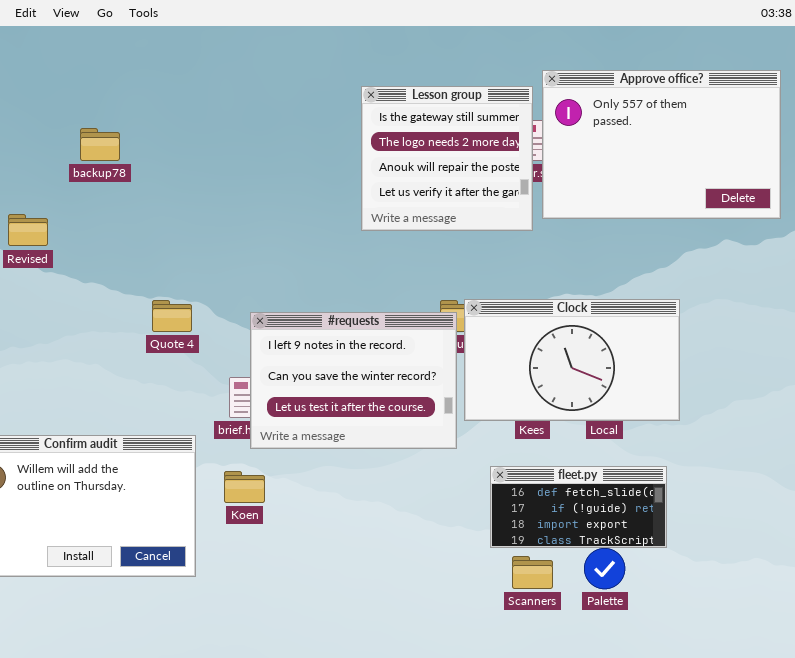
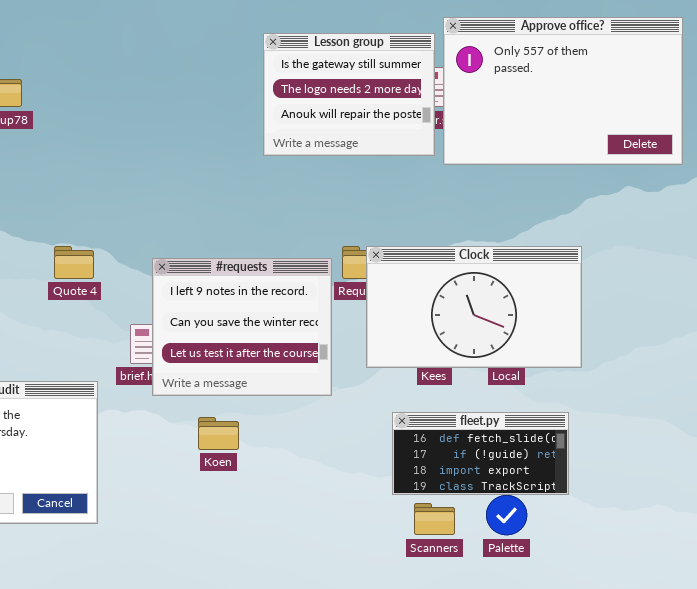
Lesson group: [361,86,533,231] -> [263,33,435,156], resized
#requests: [250,312,457,449] -> [152,258,332,396], resized
Koen: [224,471,265,503] -> [198,417,239,450], moved

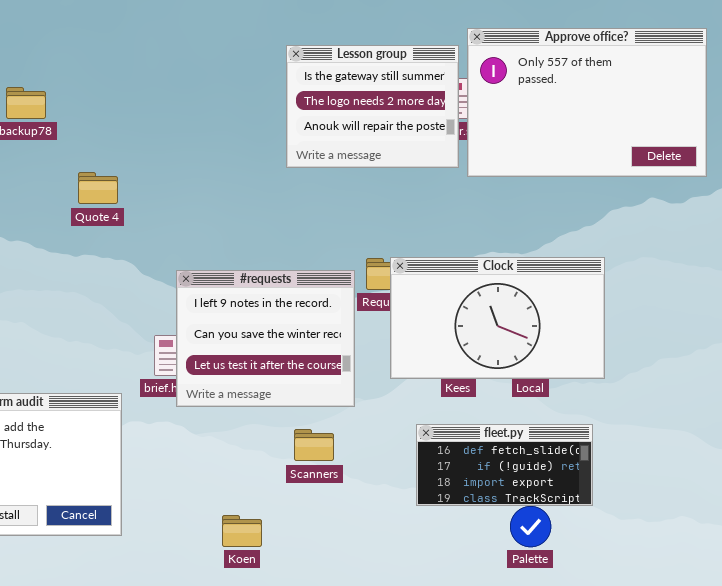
Quote 4: [54,246,94,279] -> [78,172,118,204], moved
Koen: [198,417,239,450] -> [222,515,262,547], moved
Scanners: [414,503,455,535] -> [294,429,334,461], moved

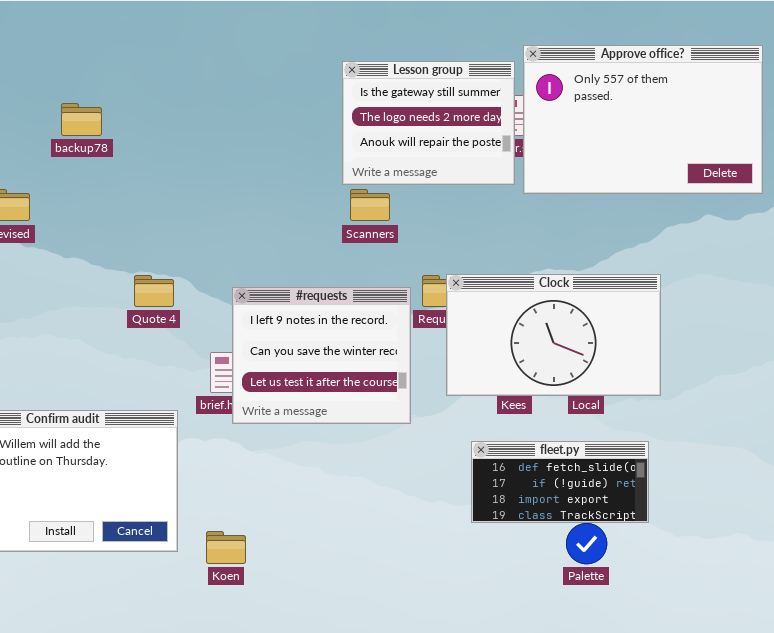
Quote 4: [78,172,118,204] -> [134,275,174,307], moved
Scanners: [294,429,334,461] -> [350,189,390,221], moved
Koen: [222,515,262,547] -> [206,531,246,564], moved

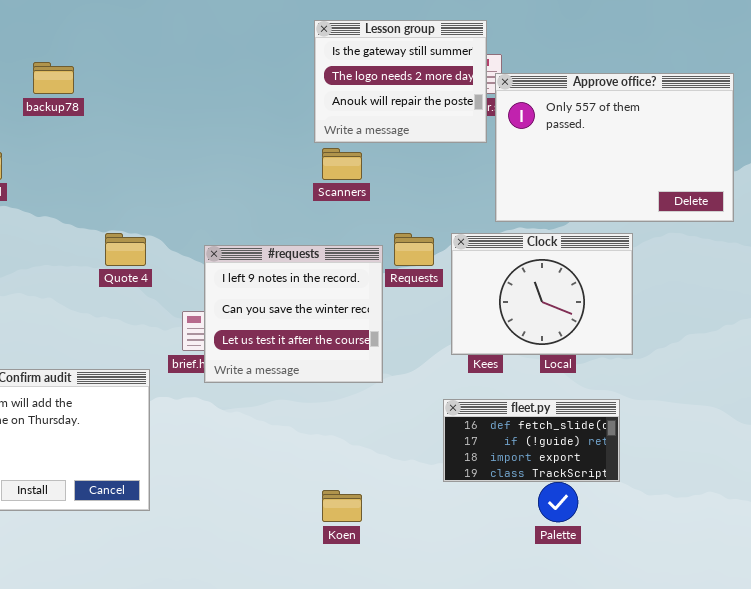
Approve office?: [523,45,763,194] -> [495,73,734,222], moved
Clock: [446,274,661,396] -> [451,233,633,355], resized
Koen: [206,531,246,564] -> [322,490,362,522], moved

